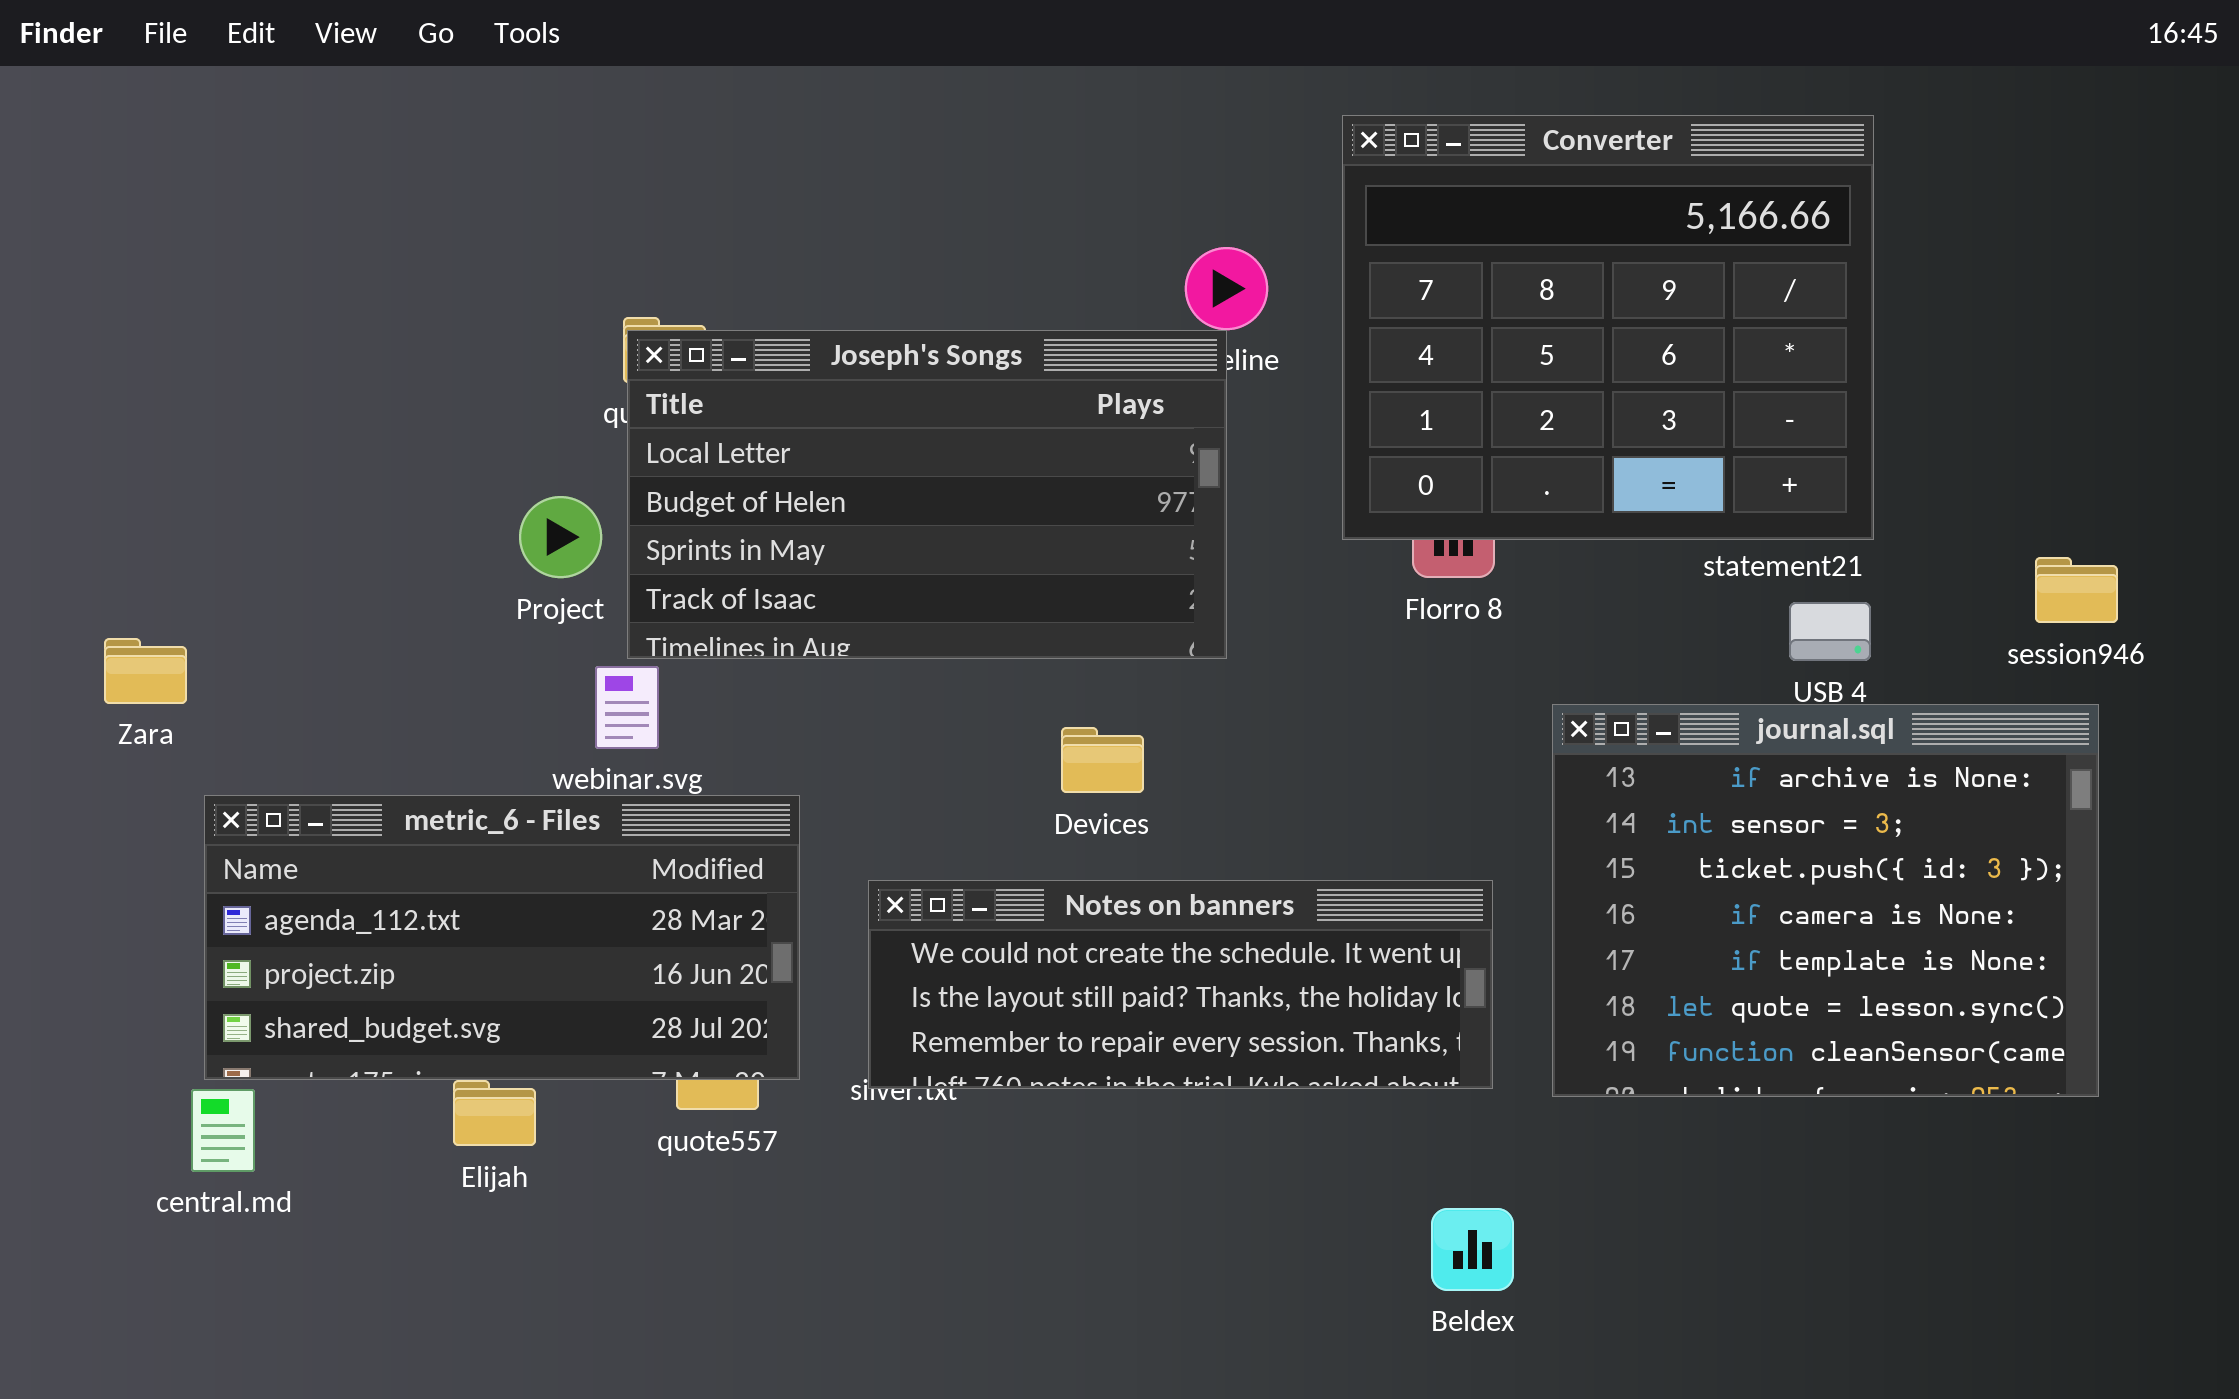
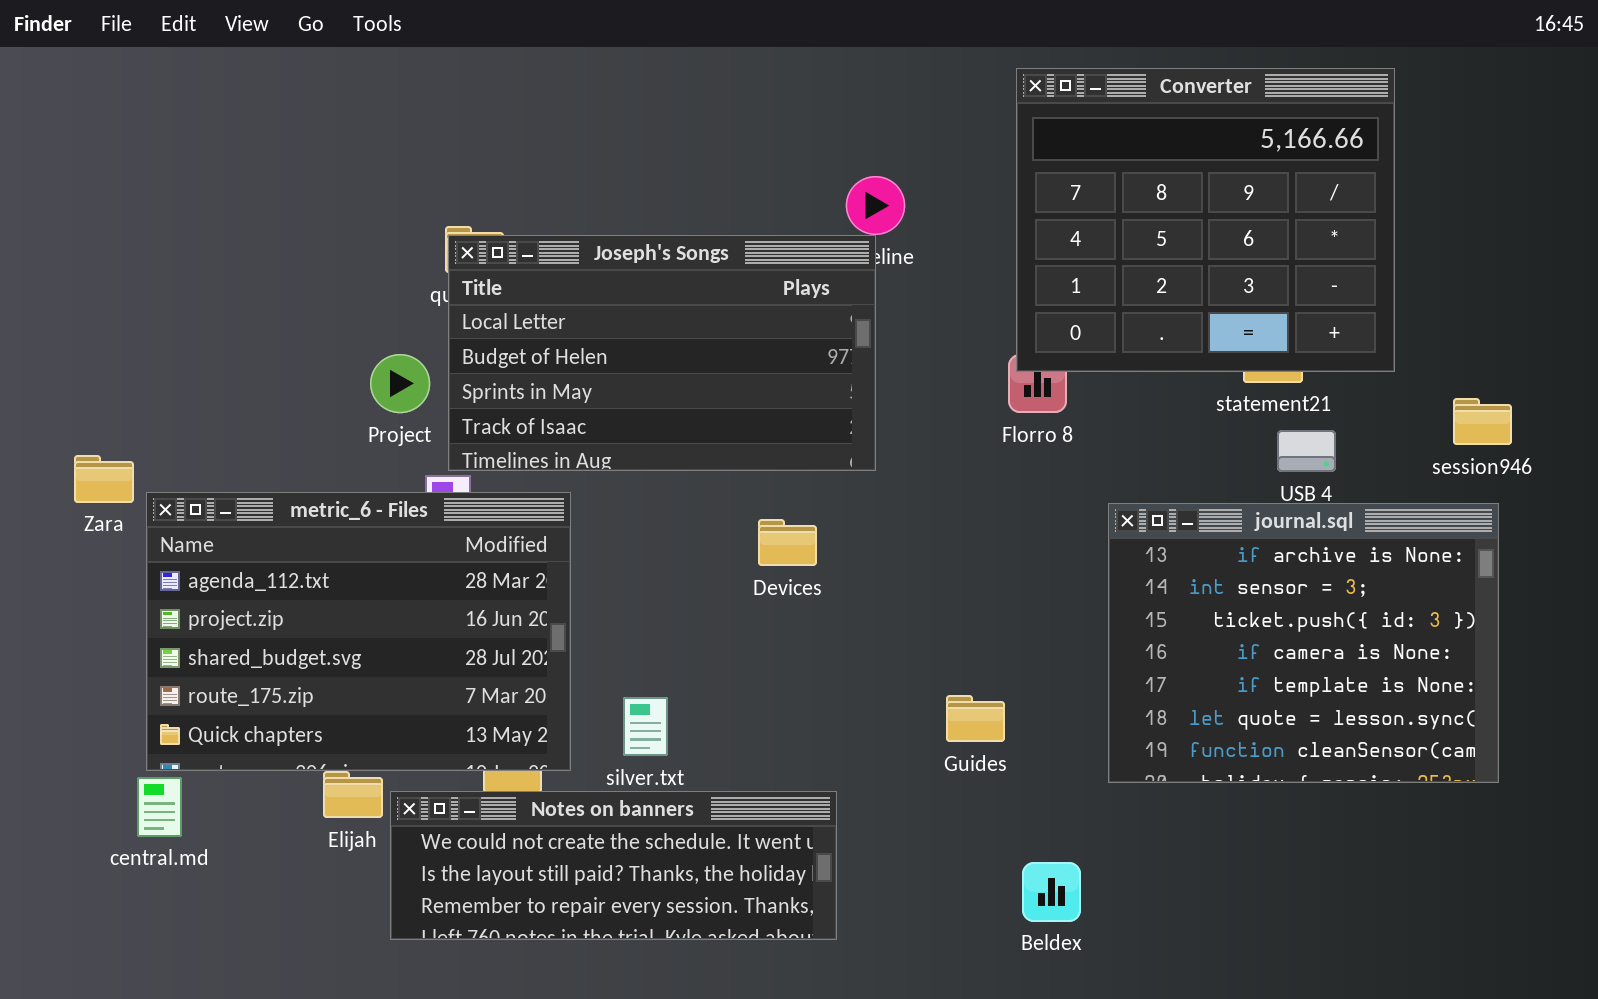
Converter: [1342,115,1874,540] -> [1016,68,1395,372], moved
metric_6 - Files: [204,795,800,1080] -> [146,492,571,771], resized
Notes on banners: [868,880,1493,1089] -> [390,791,837,940], moved

